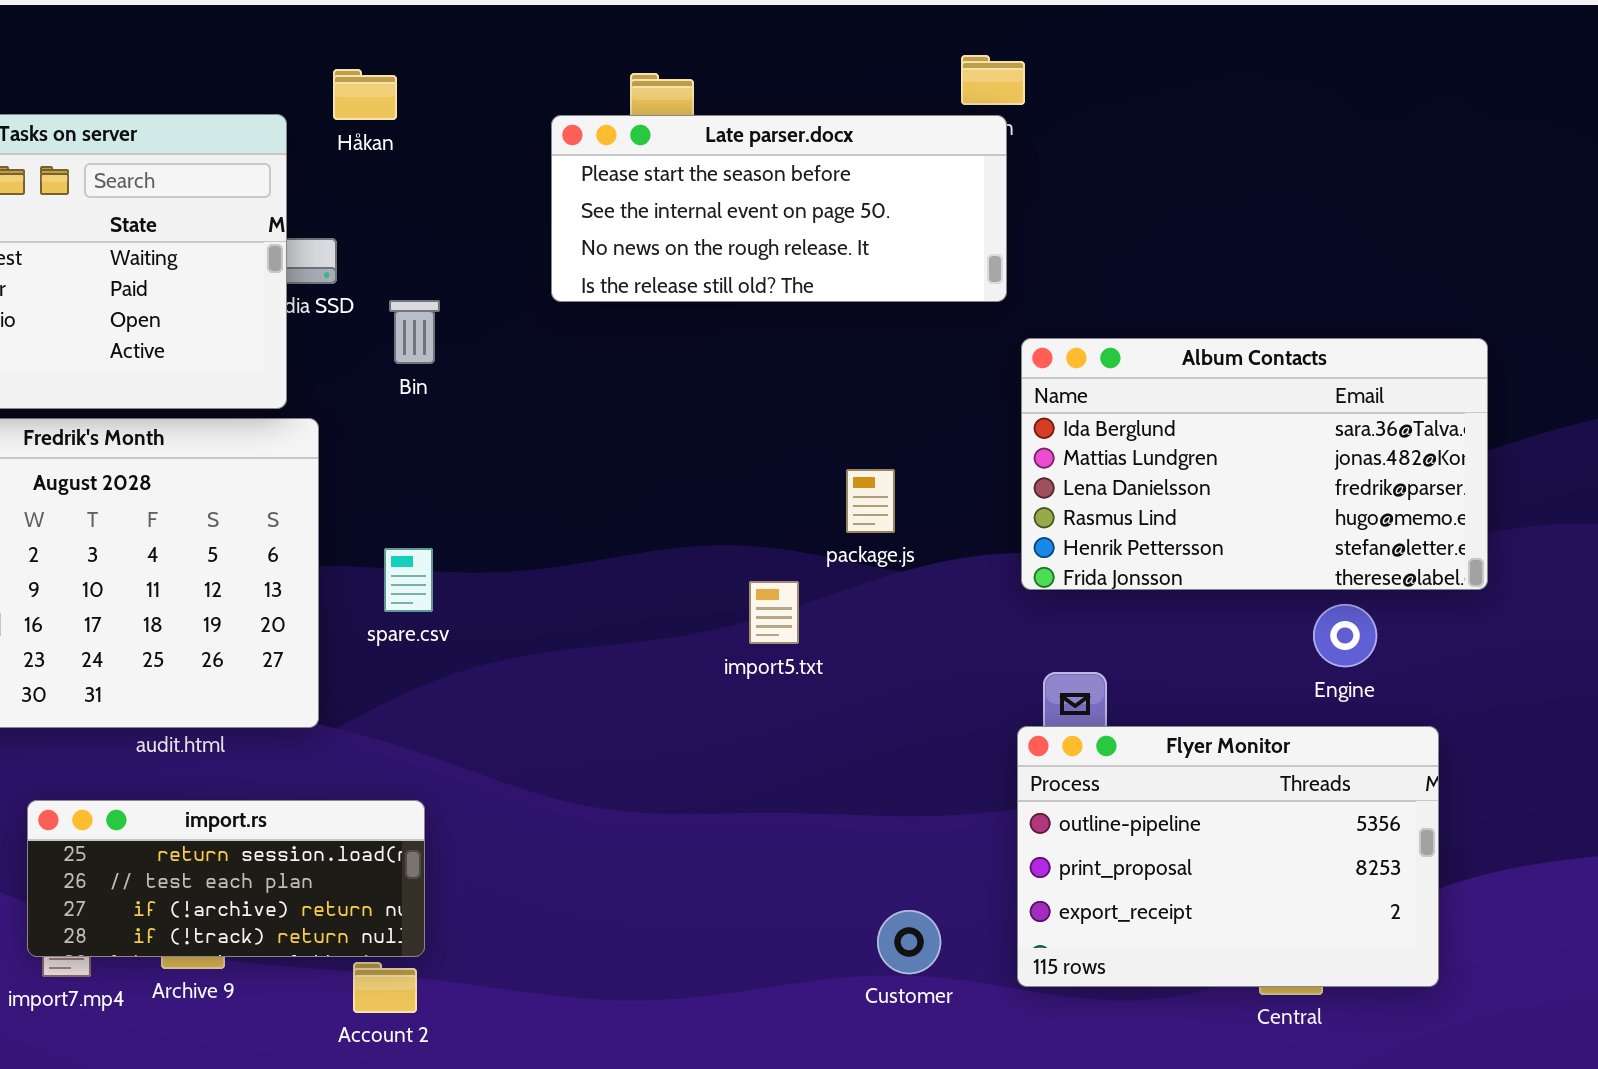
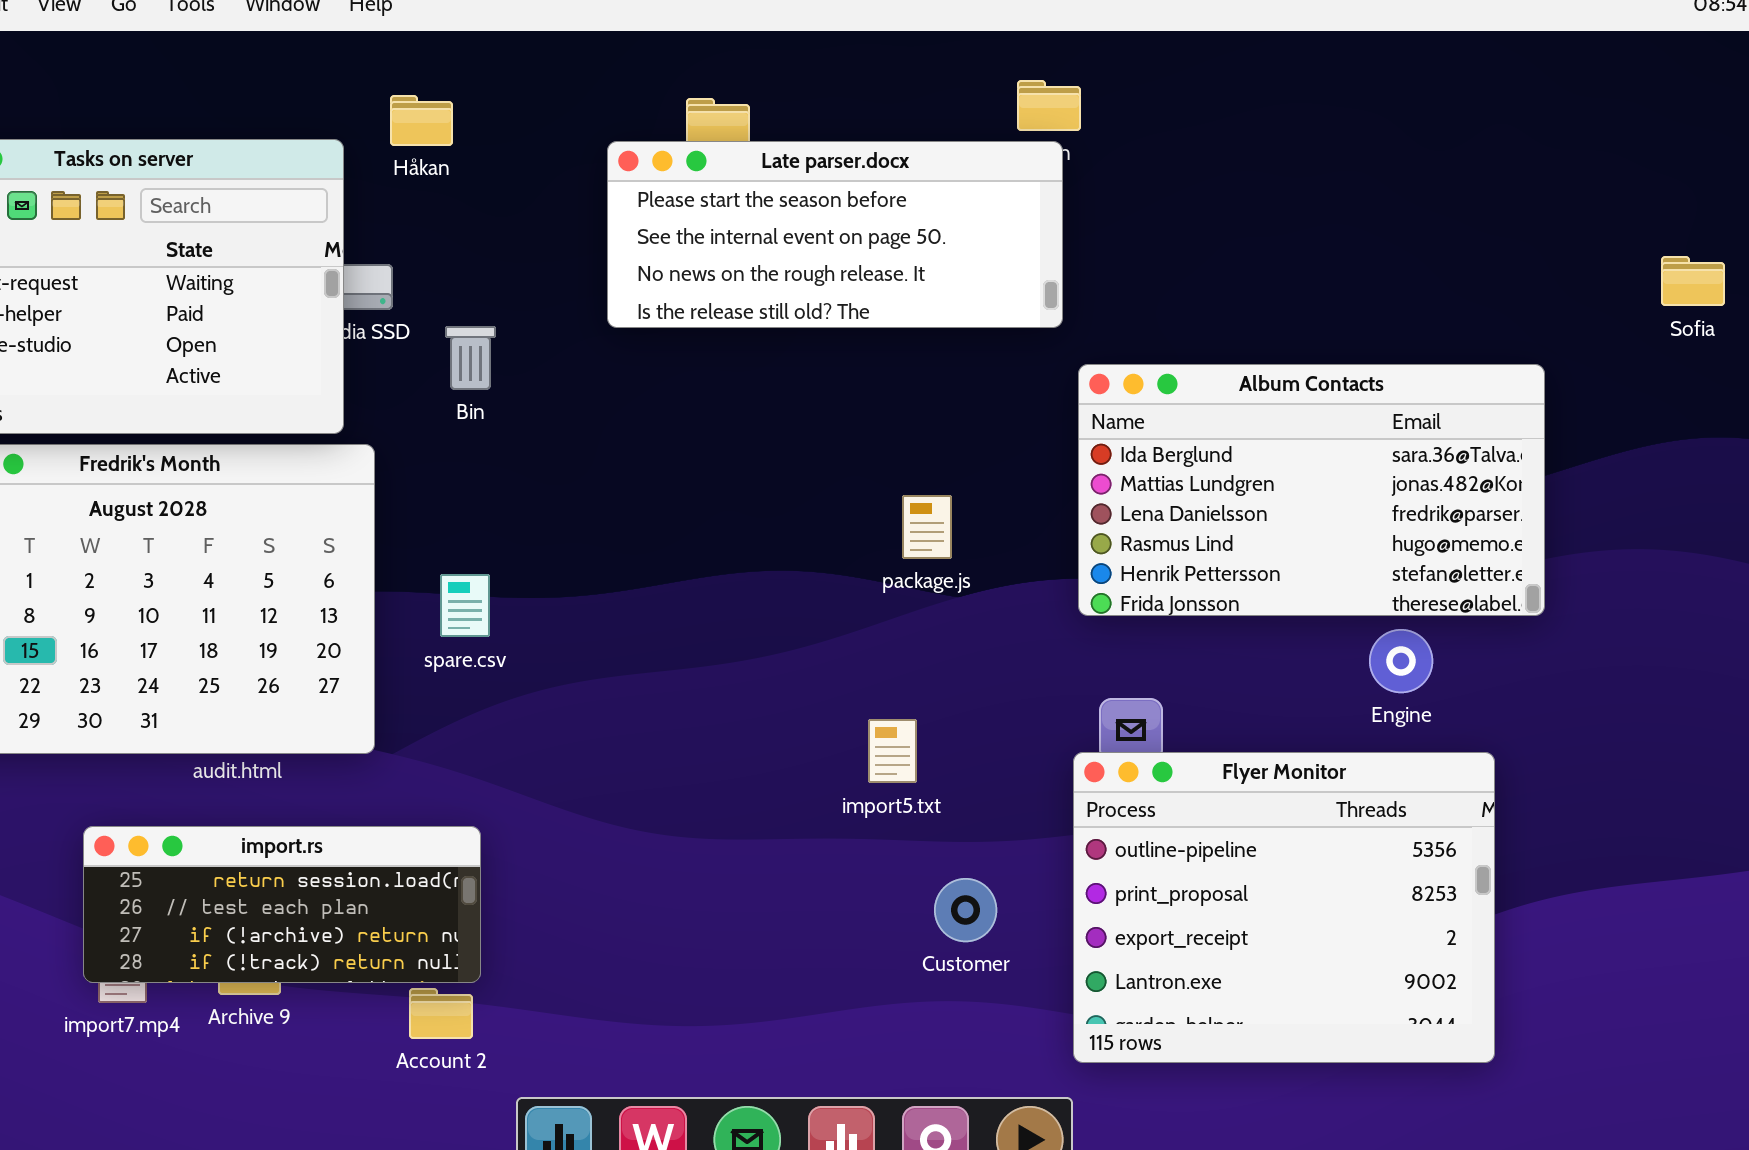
import5.txt: [749,581,799,644] -> [868,719,917,783], moved
Flyer Monitor: [1017,726,1439,987] -> [1073,752,1495,1063], resized
Customer: [877,910,941,974] -> [934,878,997,942], moved

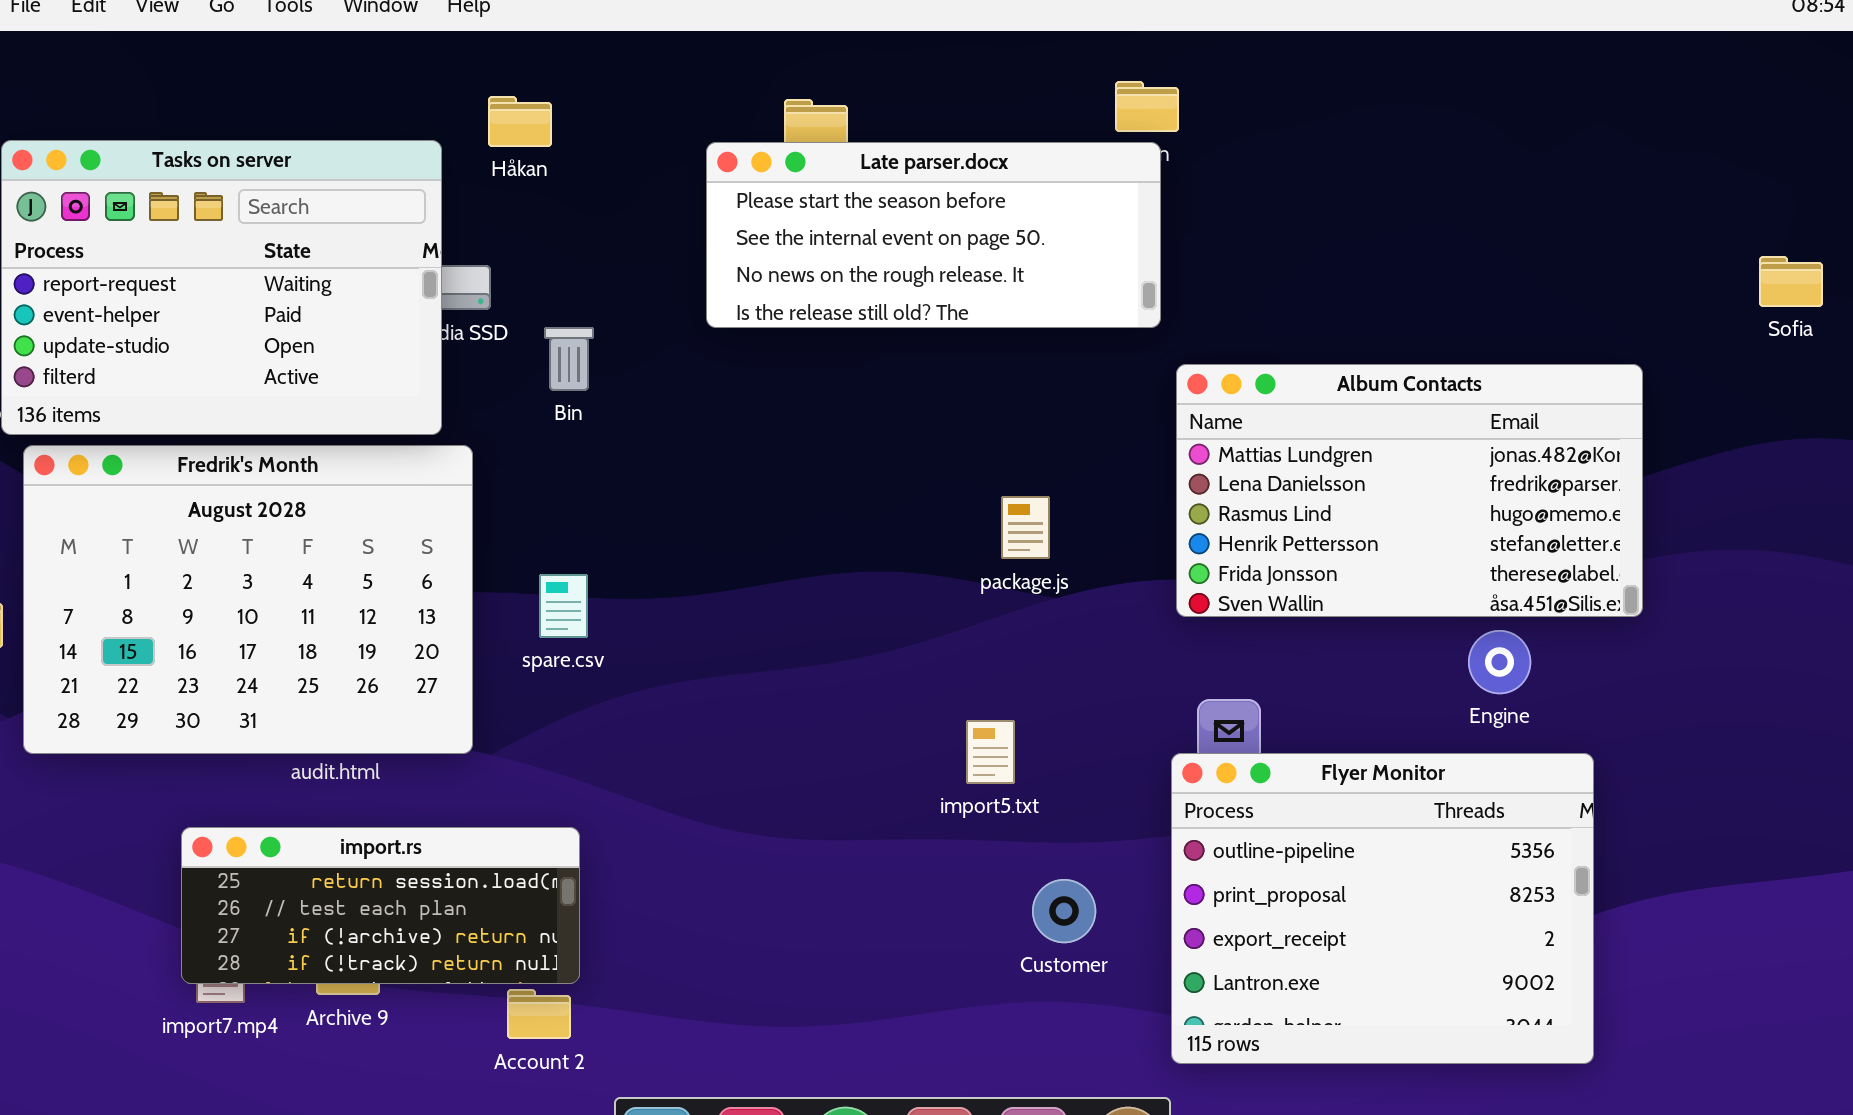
Album Contacts: [1078,364,1545,616] -> [1176,364,1643,617], scrolled down 1 row

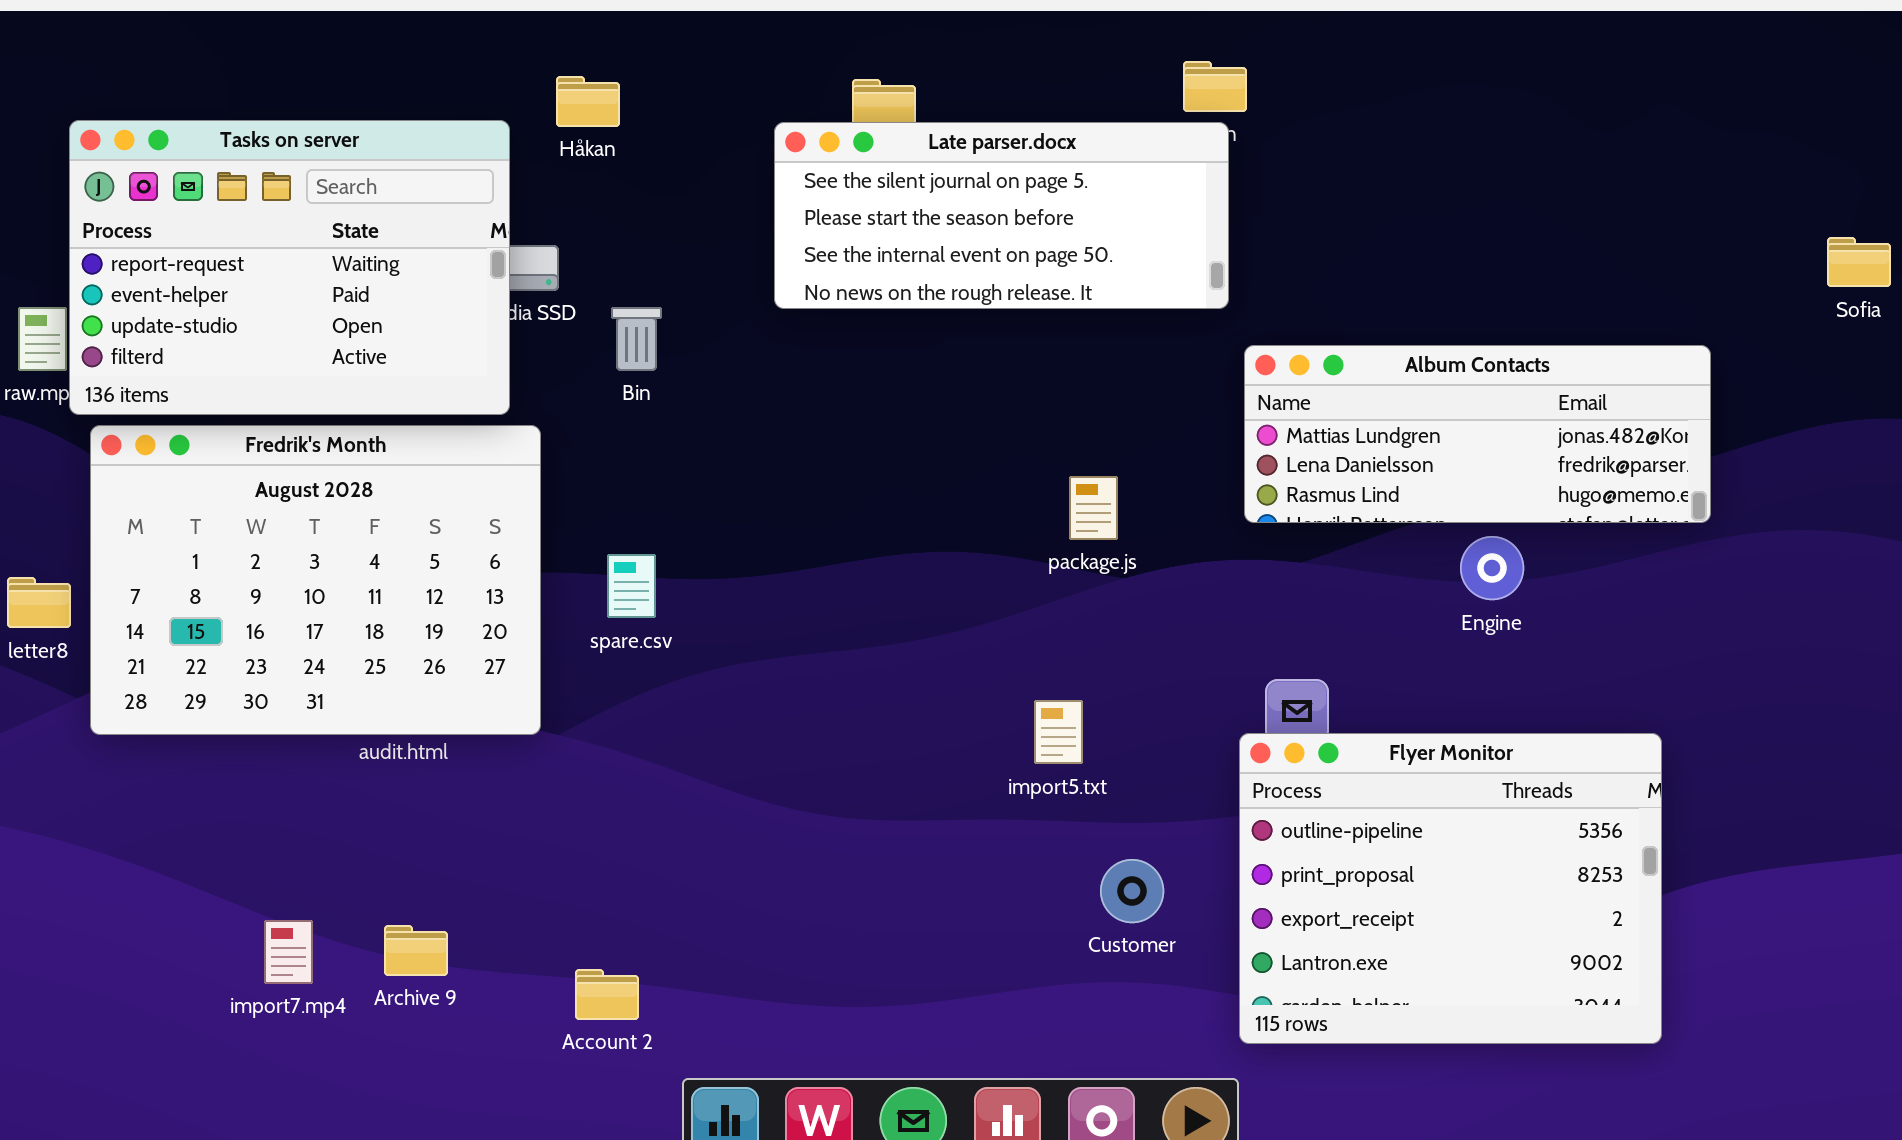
Late parser.docx: [706,142,1161,328] -> [774,122,1229,309], scrolled up 1 row
Album Contacts: [1176,364,1643,617] -> [1244,345,1711,523], resized
Engine: [1468,630,1531,694] -> [1460,536,1524,600], moved
import.rs: [181,827,580,984] -> none, closed

